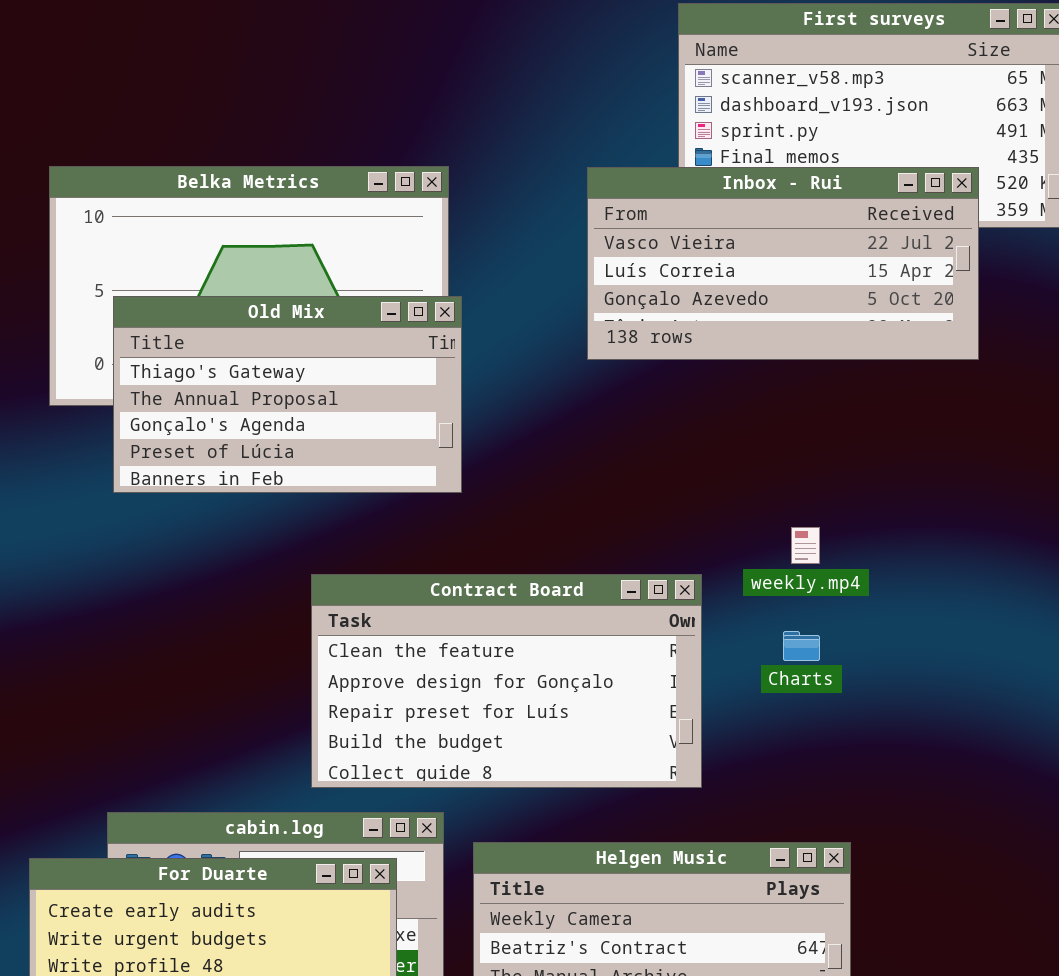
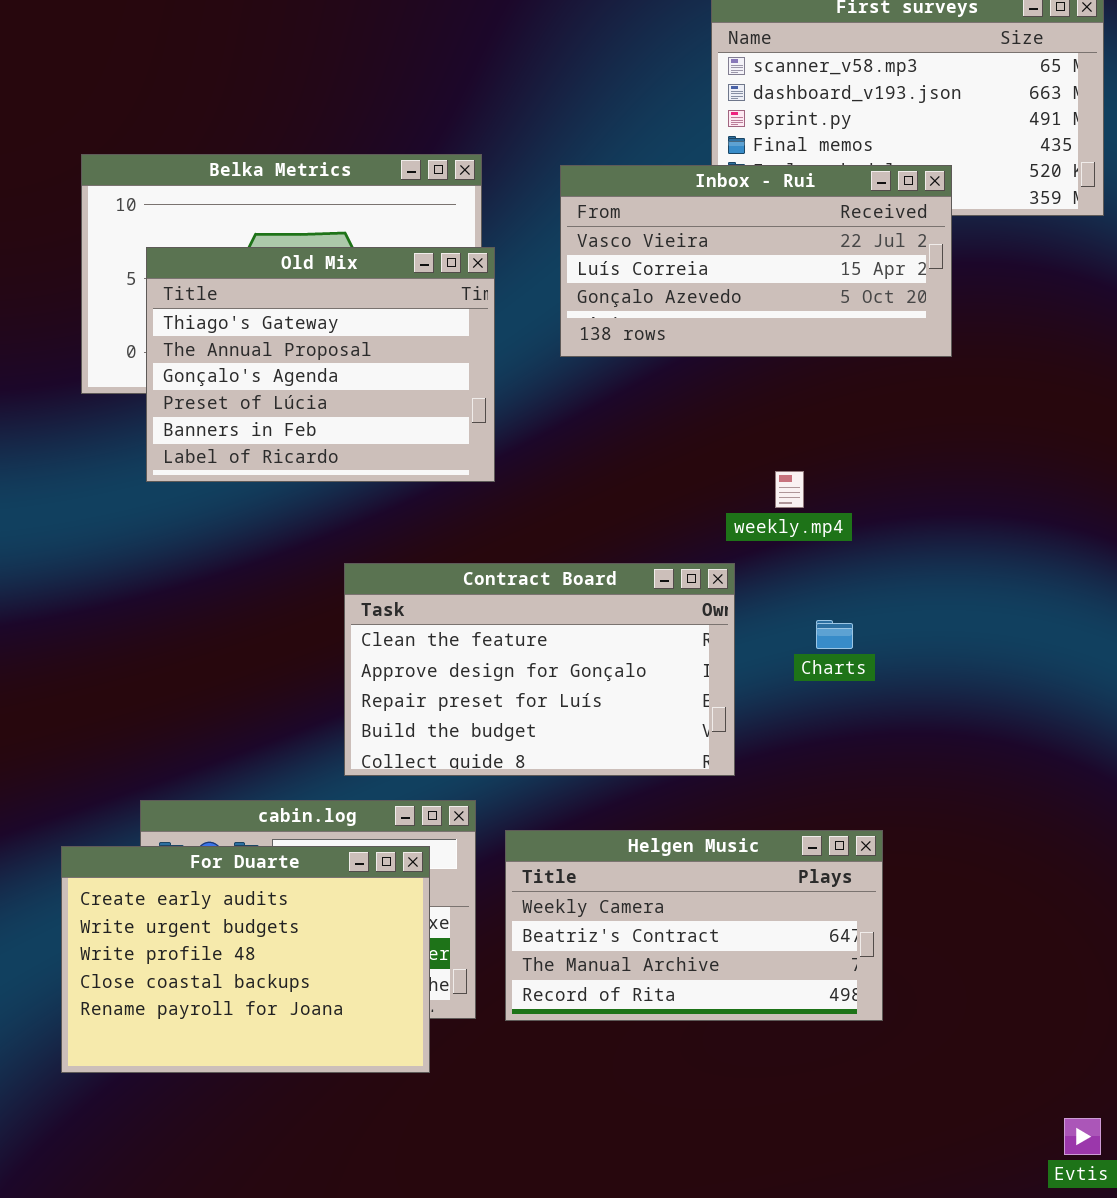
Inbox - Rui: [587,167,979,360] -> [560,165,952,357], moved
Old Mix: [113,296,462,493] -> [146,247,495,482], resized
weekly.mp4: [791,527,820,564] -> [775,471,804,508], moved

